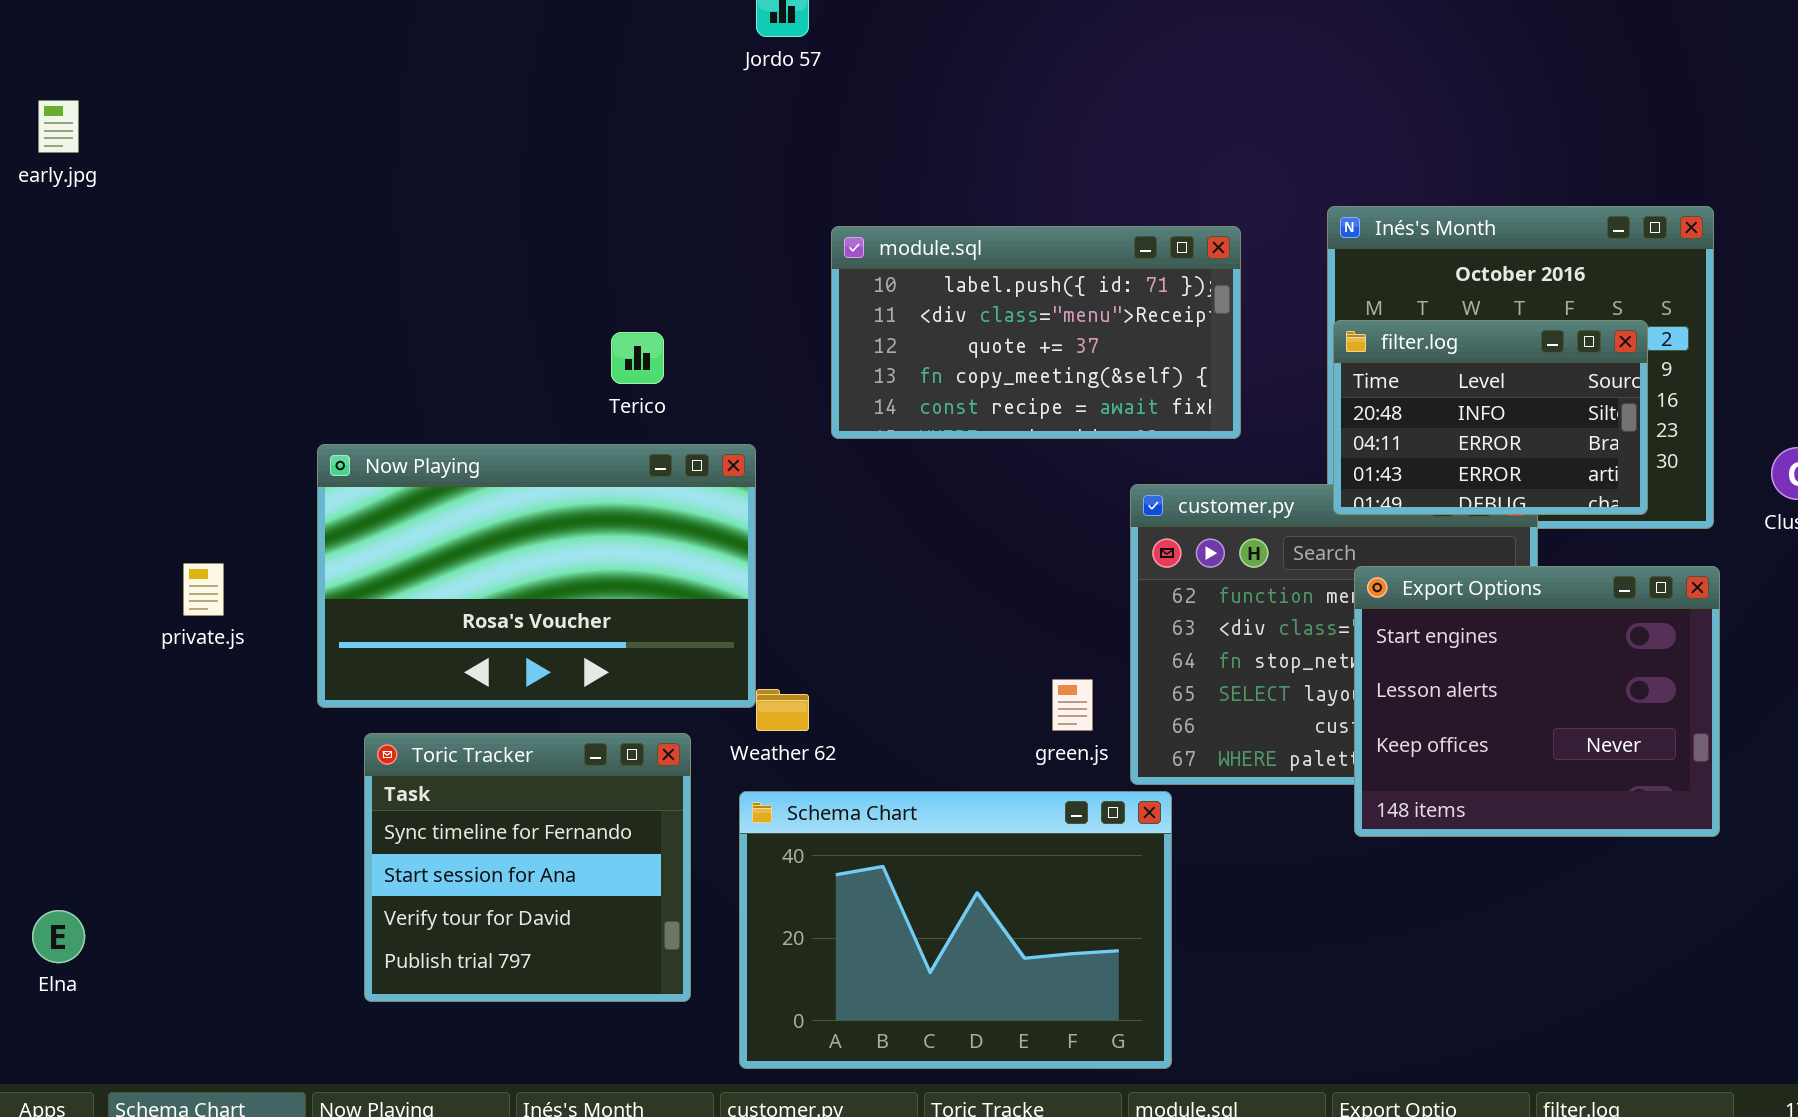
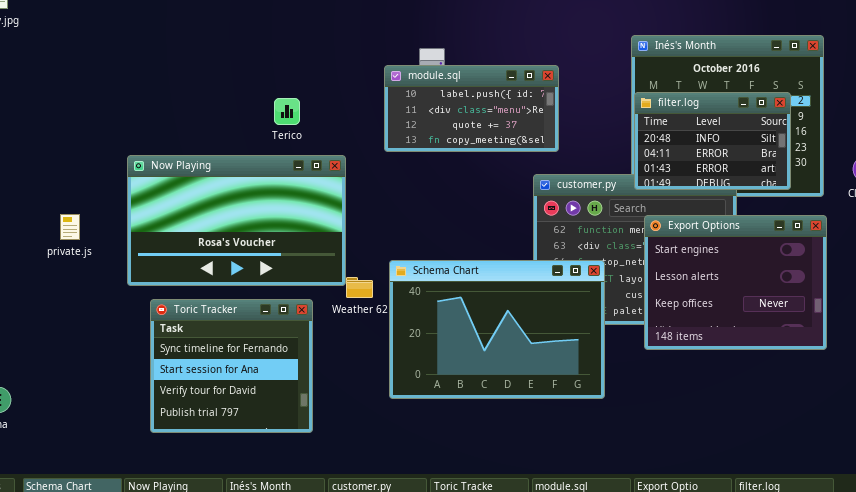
module.sql: [831,226,1241,439] -> [384,65,559,152], resized
Schema Chart: [739,791,1172,1069] -> [389,260,605,399], moved

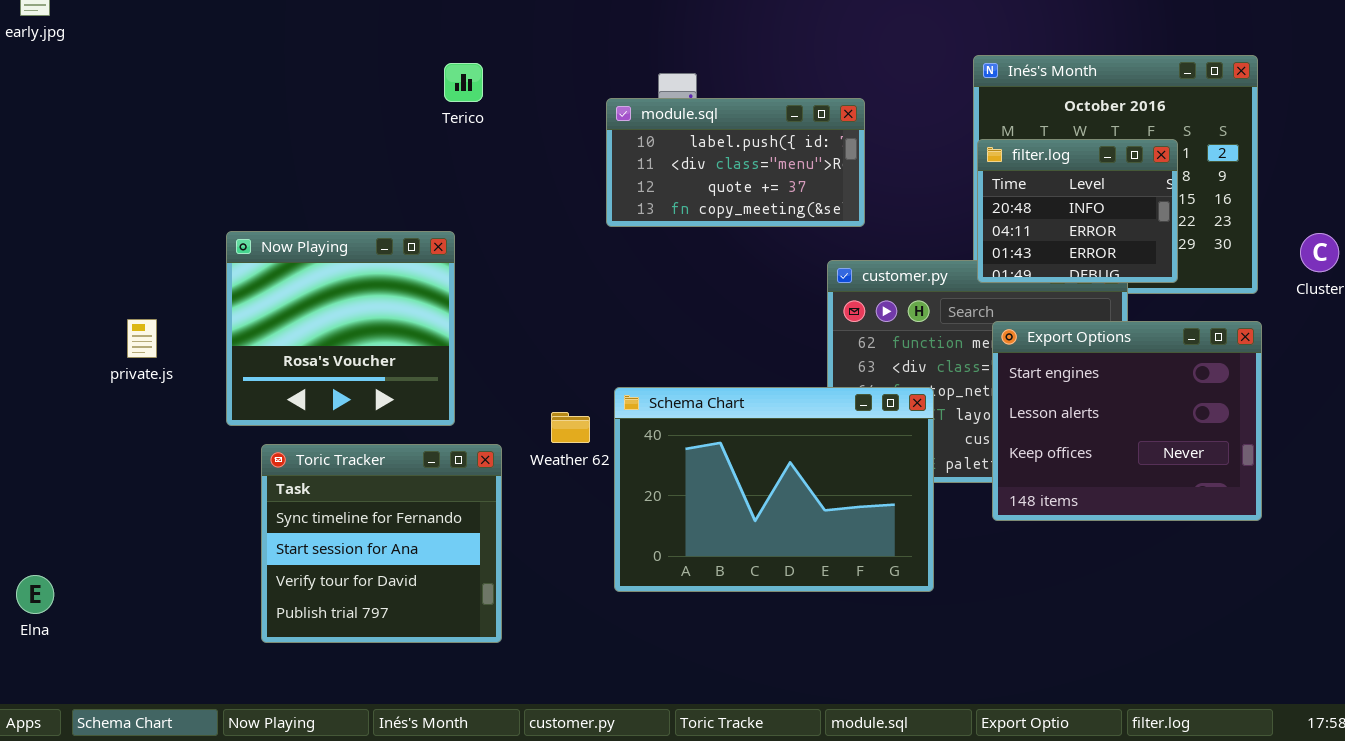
filter.log: [634,92,791,190] -> [977,139,1178,283], resized
Terico: [274,98,300,125] -> [444,63,483,102], moved
Now Playing: [127,155,346,286] -> [226,231,455,426], resized

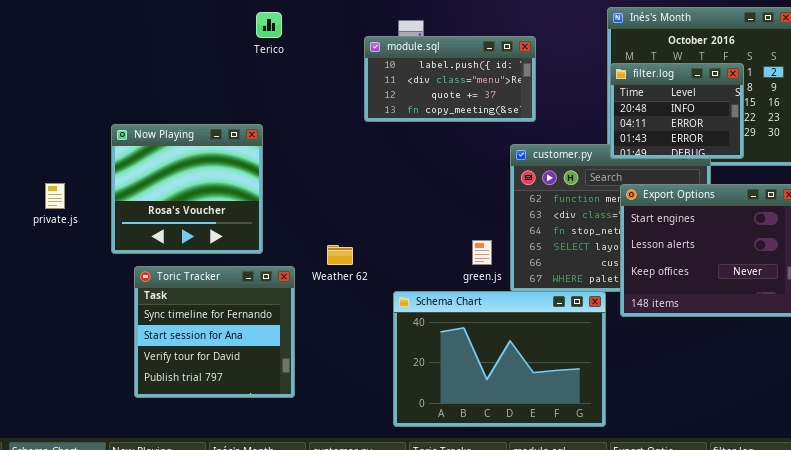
Schema Chart: [614,387,934,592] -> [393,291,606,427], moved

